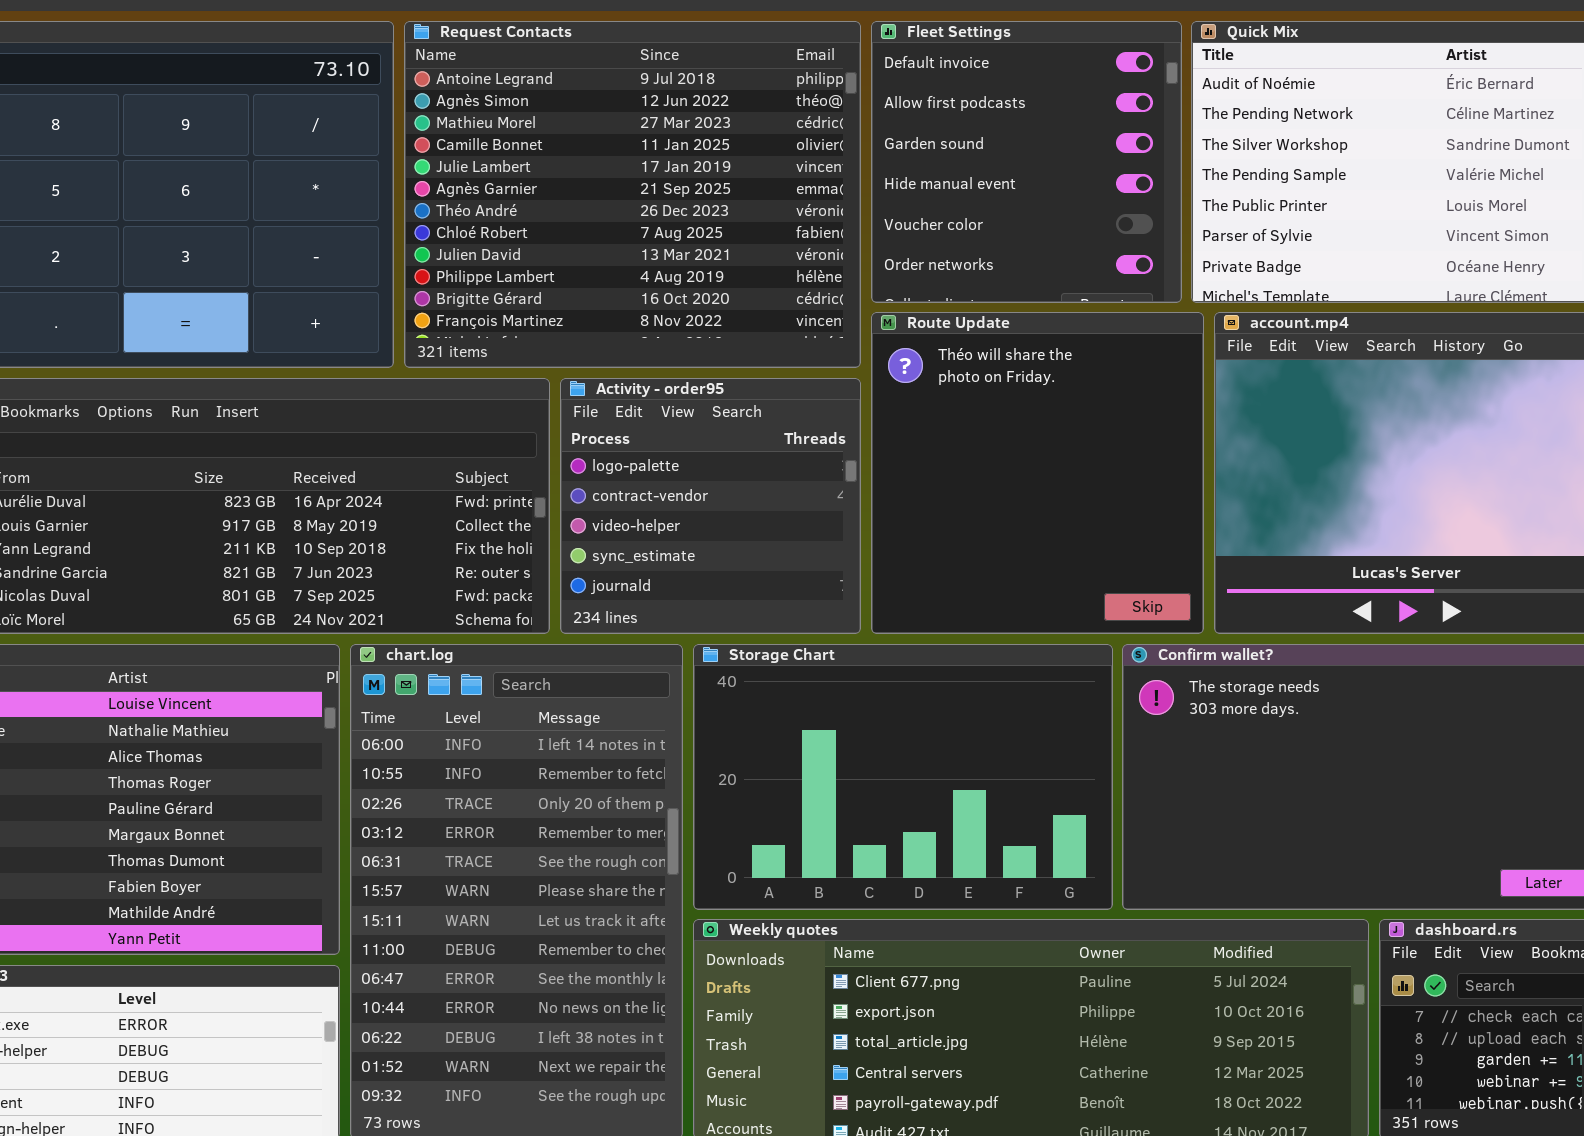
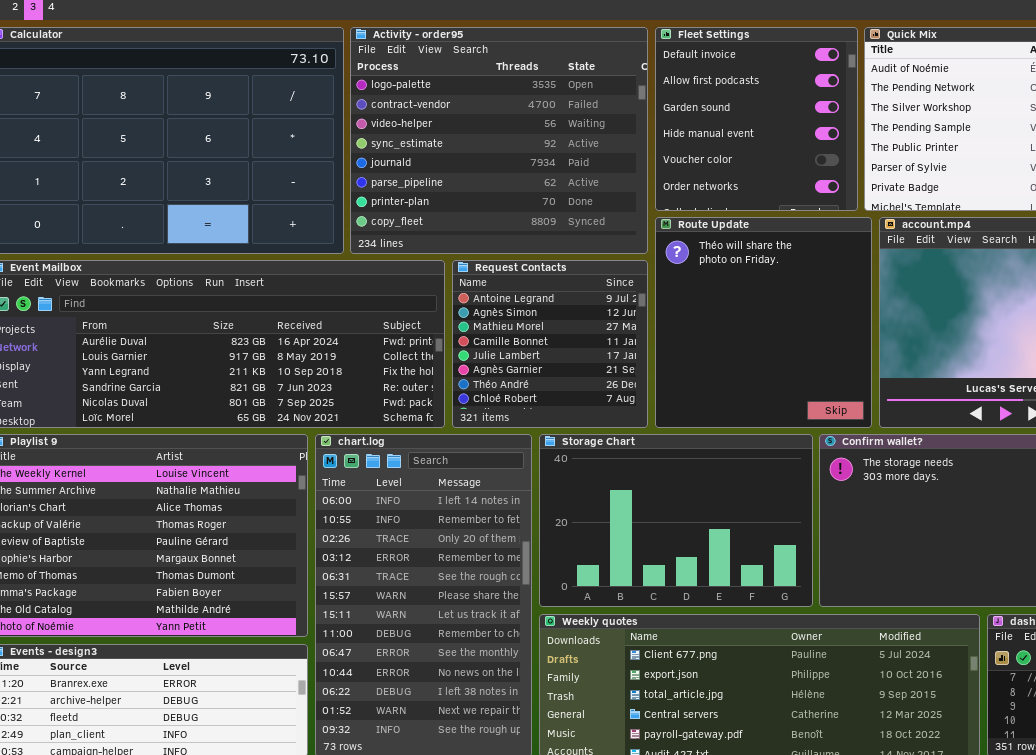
Request Contacts: [404,21,861,368] -> [452,260,648,428], moved, resized
Activity - order95: [560,378,861,634] -> [350,27,648,254], moved, resized

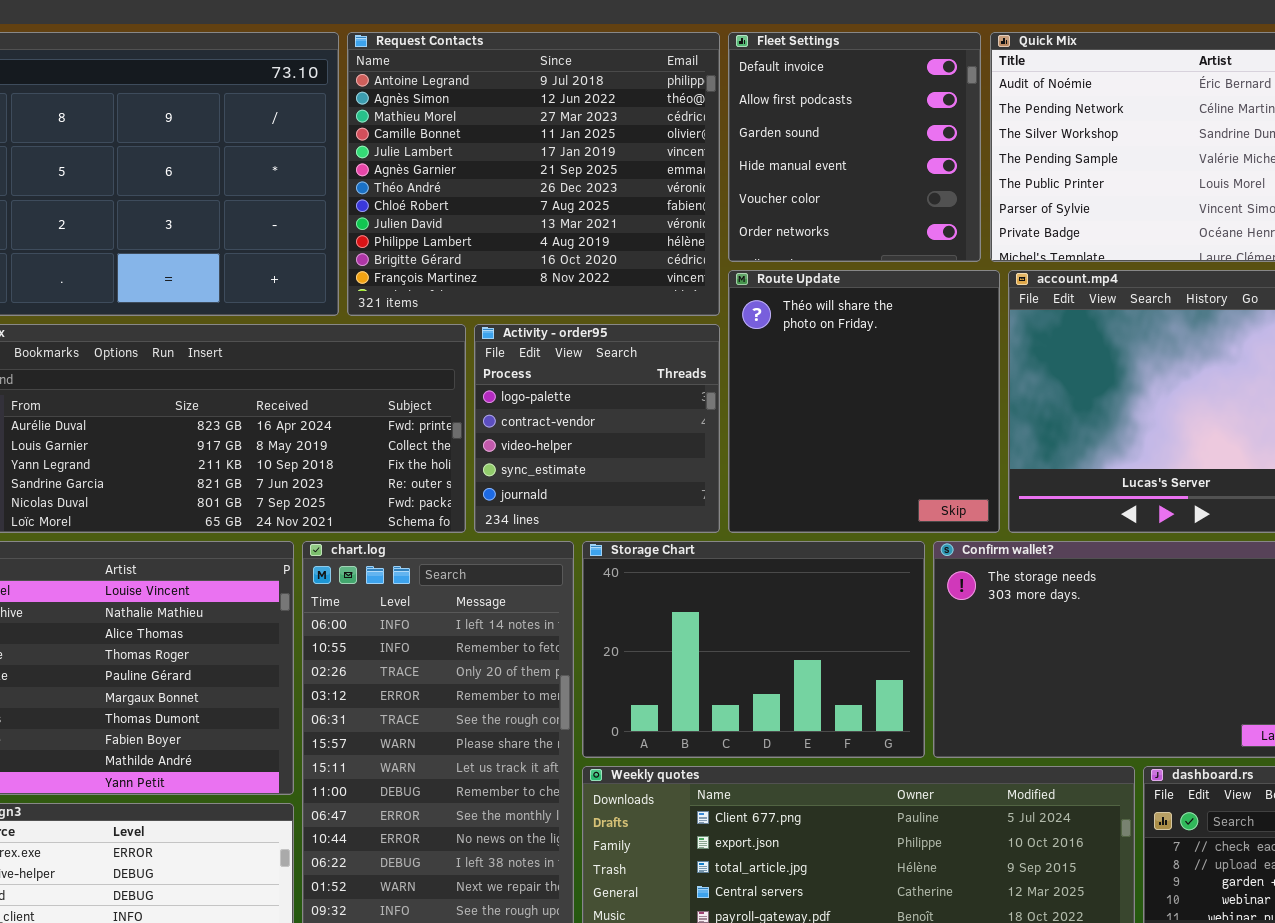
Activity - order95: [350,27,648,254] -> [474,324,720,533], moved, resized
Request Contacts: [452,260,648,428] -> [347,32,720,316], moved, resized

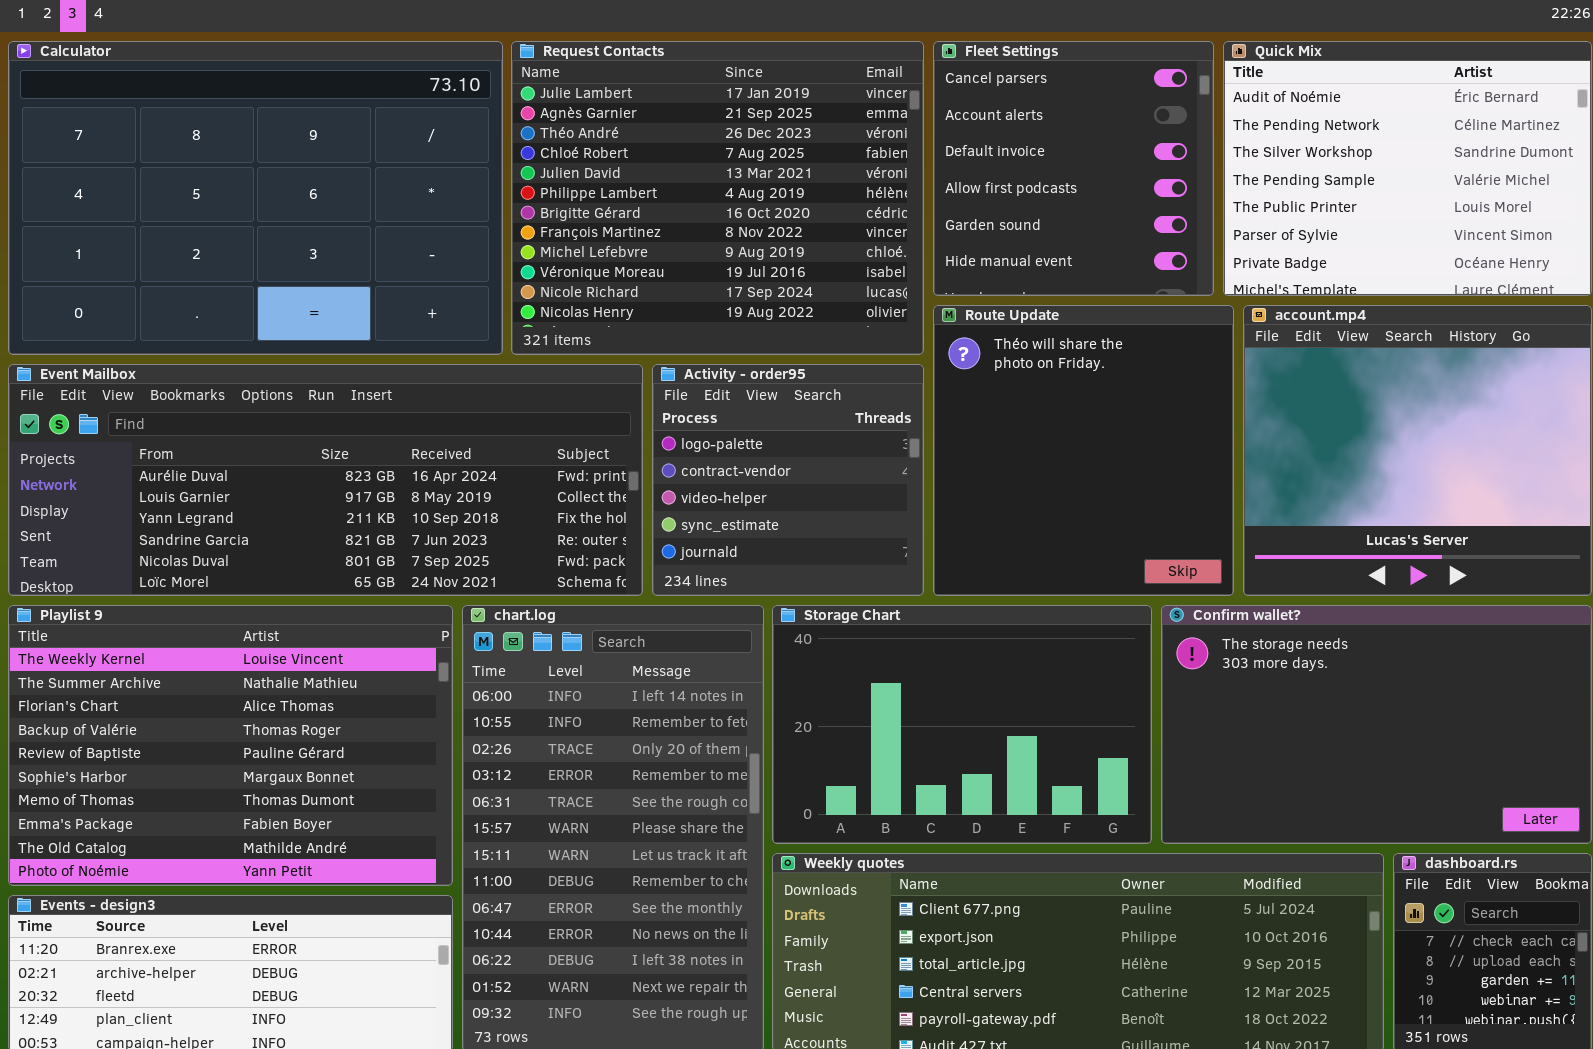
Request Contacts: [347,32,720,316] -> [511,41,924,355], scrolled down 4 rows
Fleet Settings: [728,32,981,262] -> [933,41,1214,296], scrolled up 2 rows

